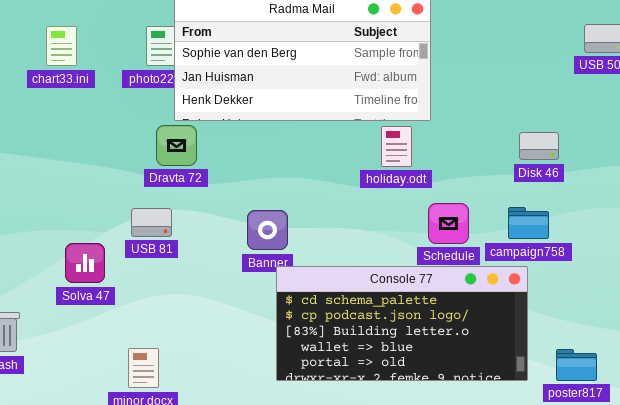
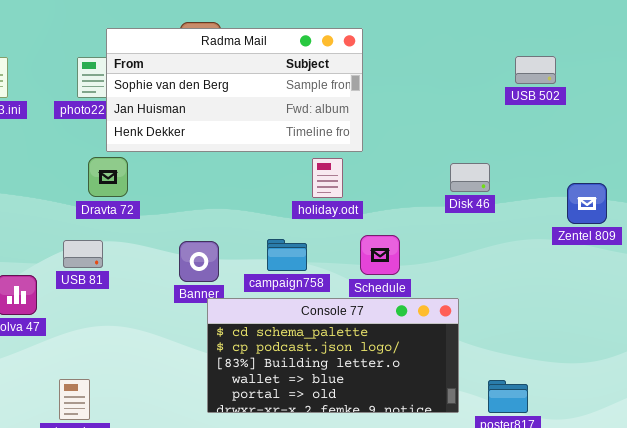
campaign758: [508,207,549,239] -> [267,239,307,271], moved

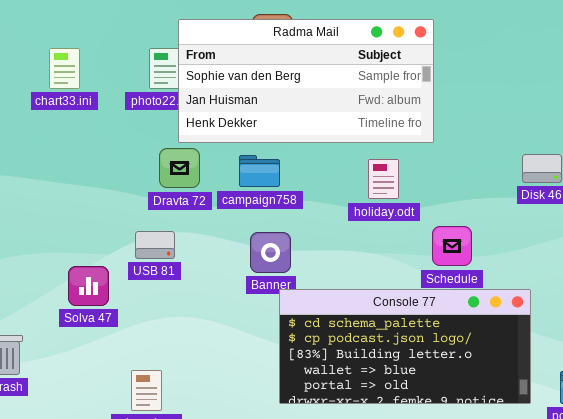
holiday.odt: [312,158,343,198] -> [368,159,399,199], moved
campaign758: [267,239,307,271] -> [239,155,280,187], moved

